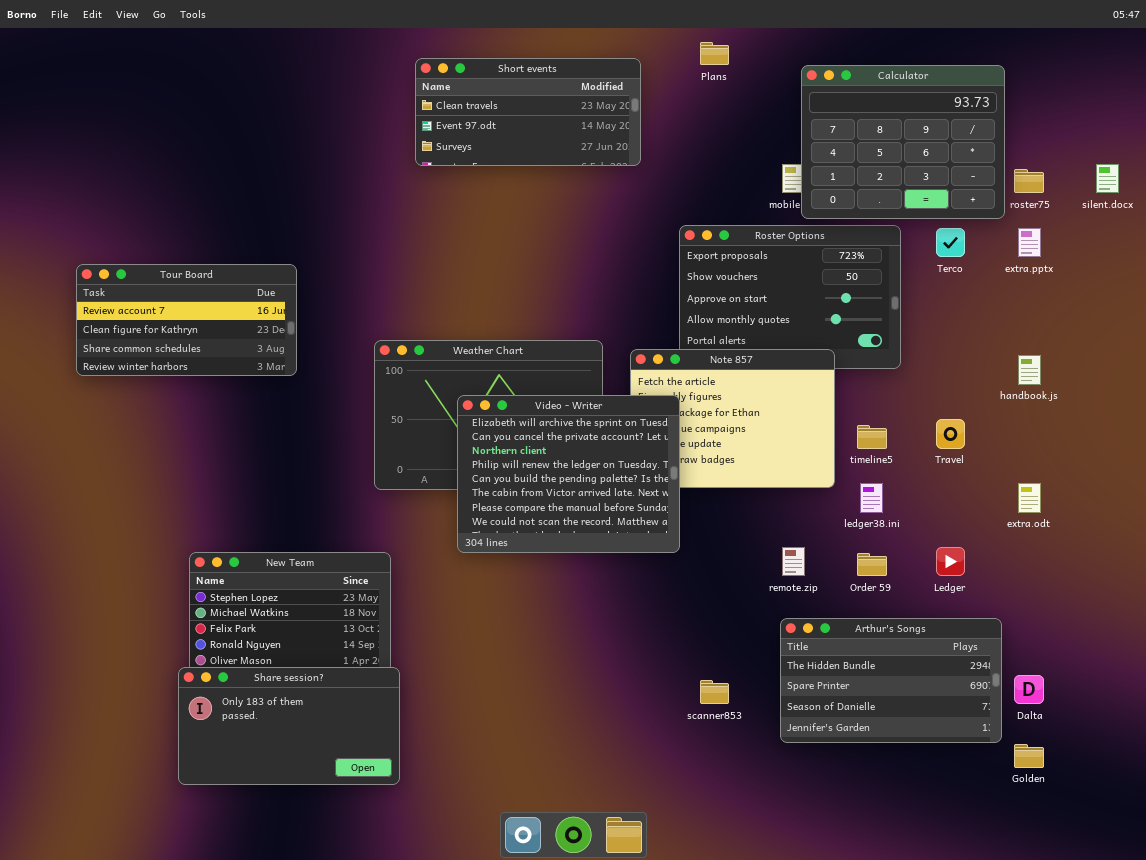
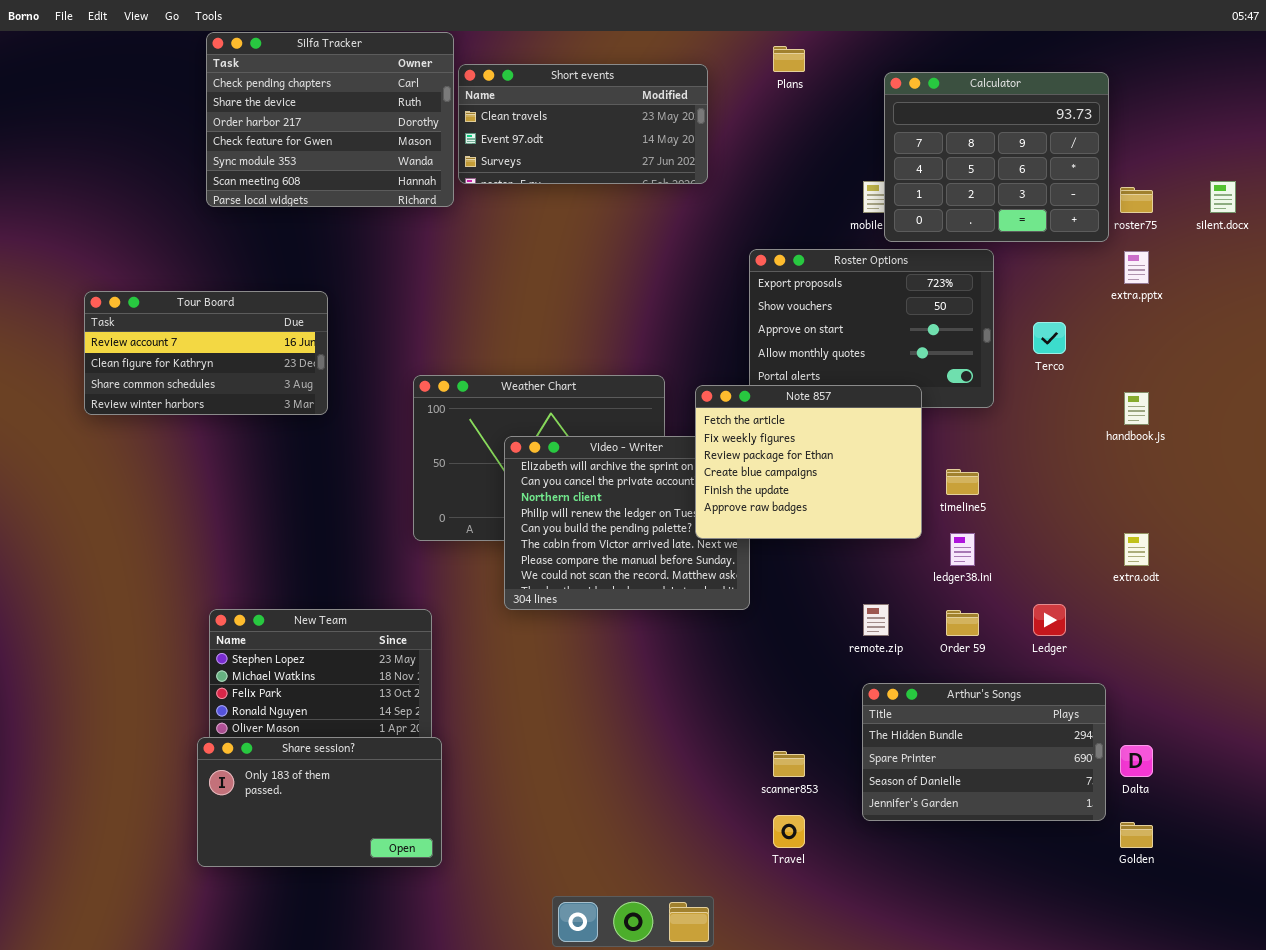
Silfa Tracker: none -> [206,32,454,207], opened
Terco: [936,228,965,257] -> [1033,322,1066,354], moved
Note 857: [630,349,835,488] -> [695,385,922,539], raised
Travel: [936,419,965,449] -> [773,815,805,848], moved

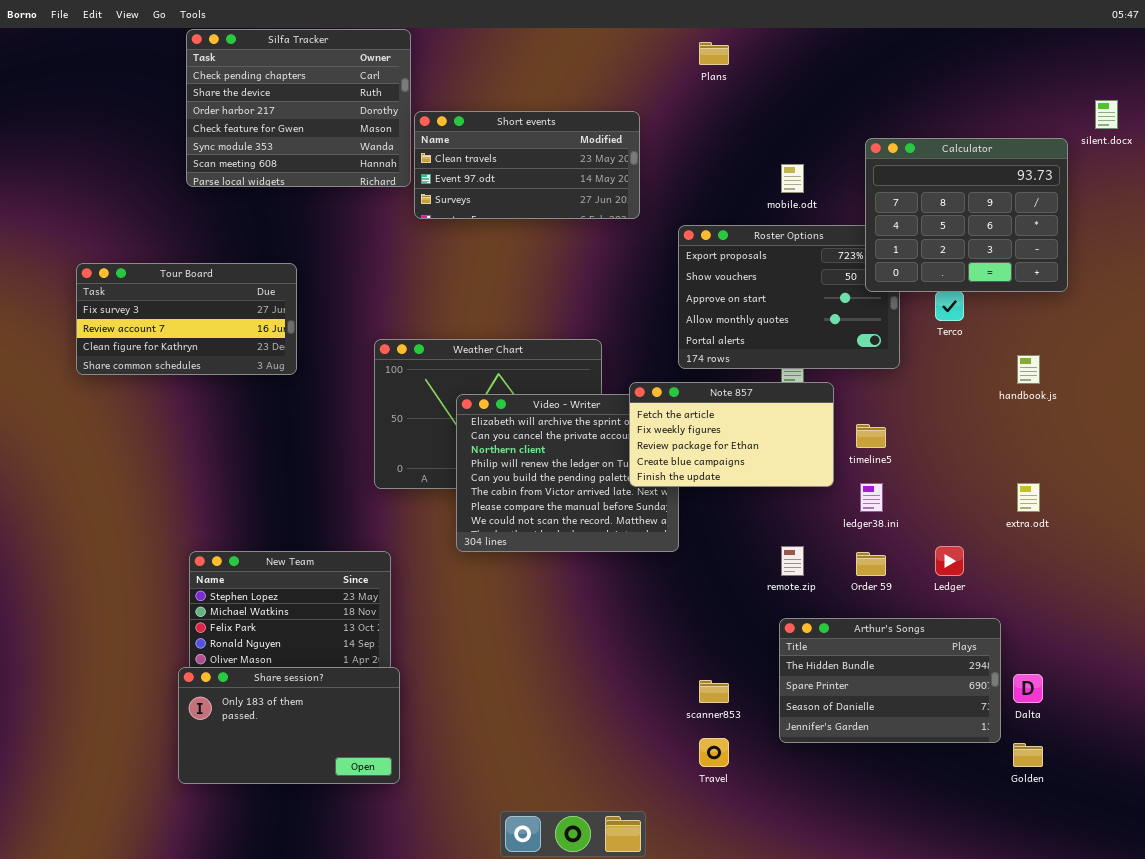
Short events: [458,64,708,184] -> [414,111,640,219], moved
Calculator: [884,72,1109,242] -> [865,138,1068,292], moved
silent.docx: [1210,181,1236,213] -> [1095,100,1118,129], moved
Tour Board: [84,291,328,415] -> [76,263,297,375], scrolled up 1 row
Note 857: [695,385,922,539] -> [629,382,834,487], resized

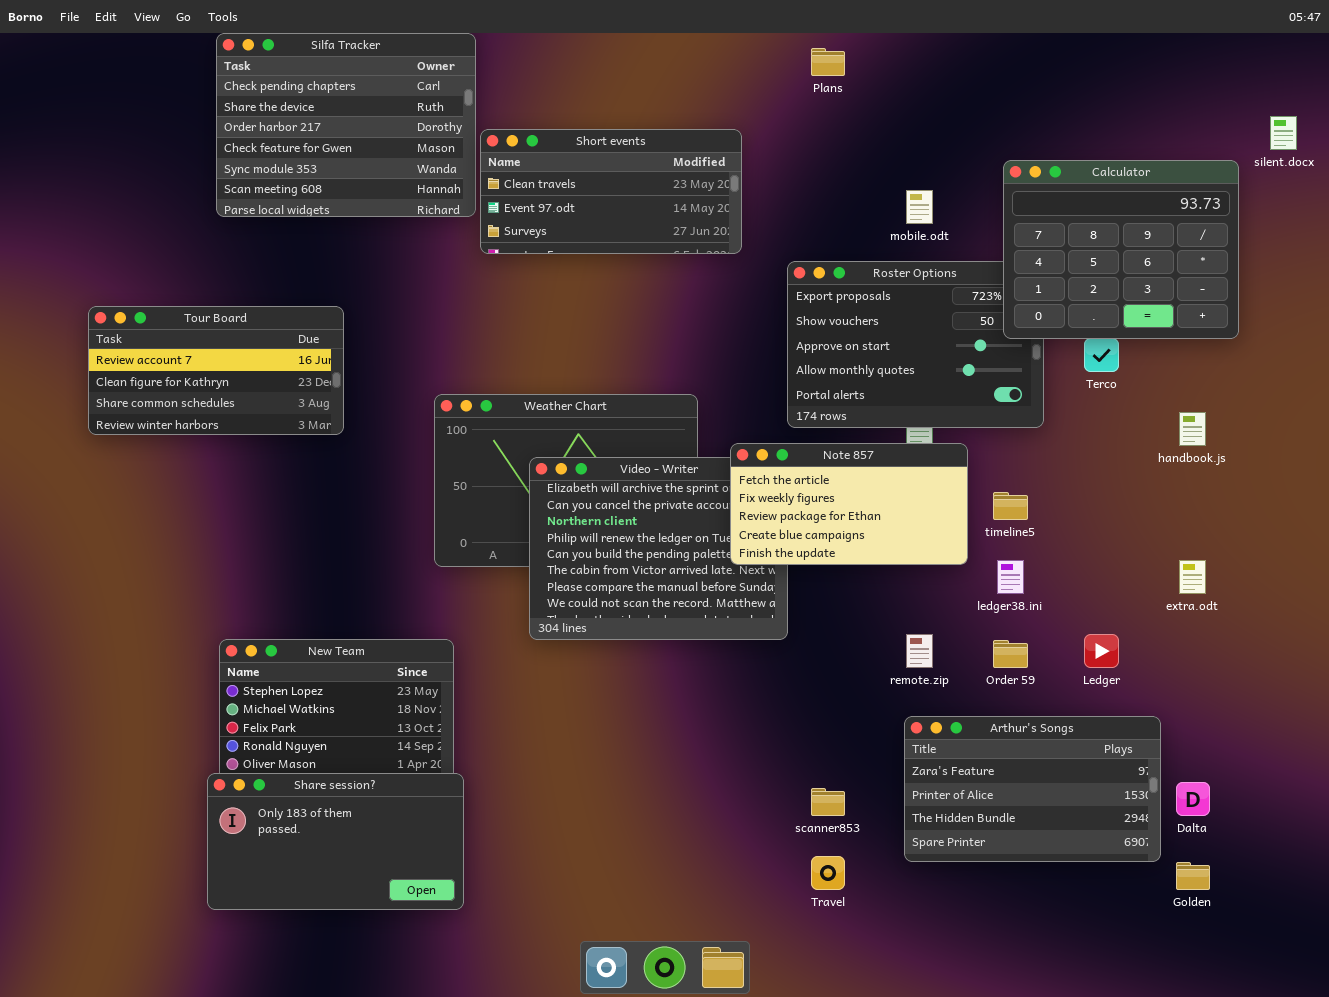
Tour Board: [76,263,297,375] -> [88,306,344,435], scrolled down 1 row
Arthur's Songs: [779,618,1001,743] -> [904,716,1161,862], scrolled up 2 rows

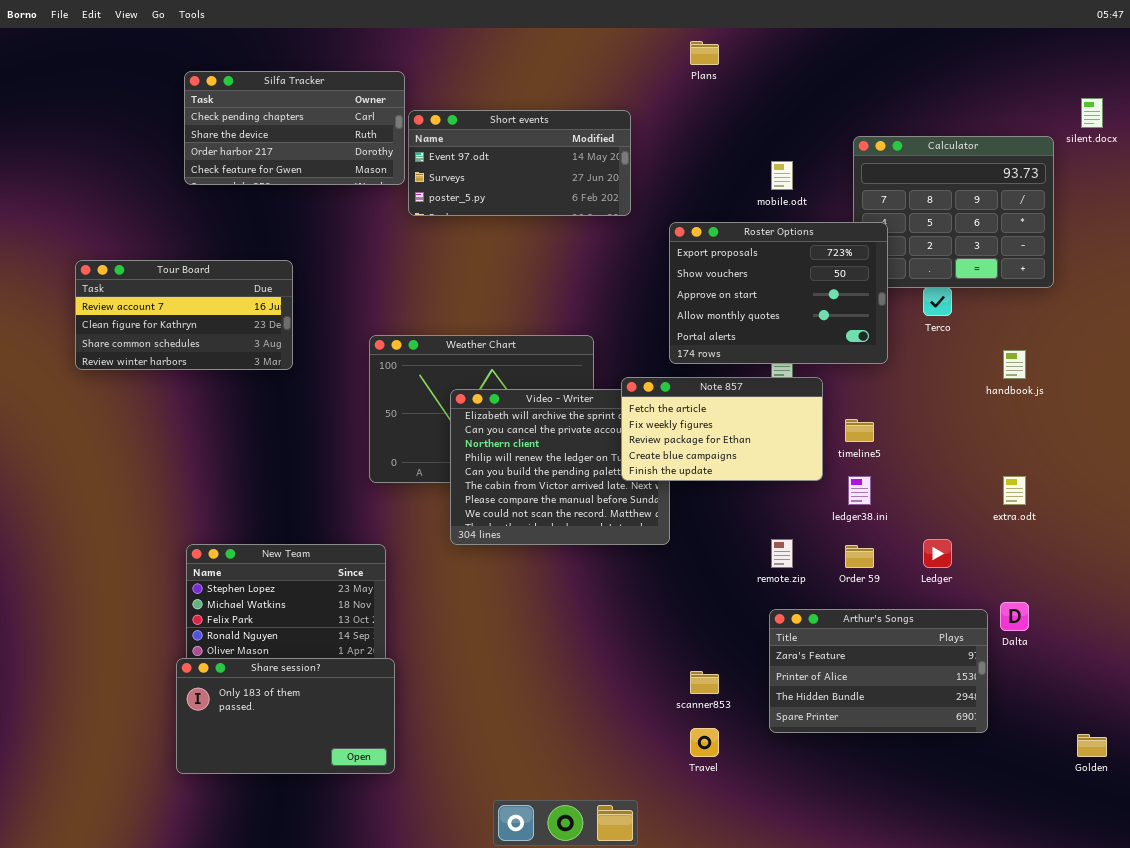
Silfa Tracker: [216,33,476,217] -> [184,71,405,185], resized
Short events: [480,129,742,254] -> [408,110,631,216], scrolled down 1 row
Roster Options: [787,261,1044,428] -> [669,222,888,364], raised
Dalta: [1176,782,1210,816] -> [1000,602,1029,631], moved
Golden: [1176,862,1210,890] -> [1077,734,1107,757], moved

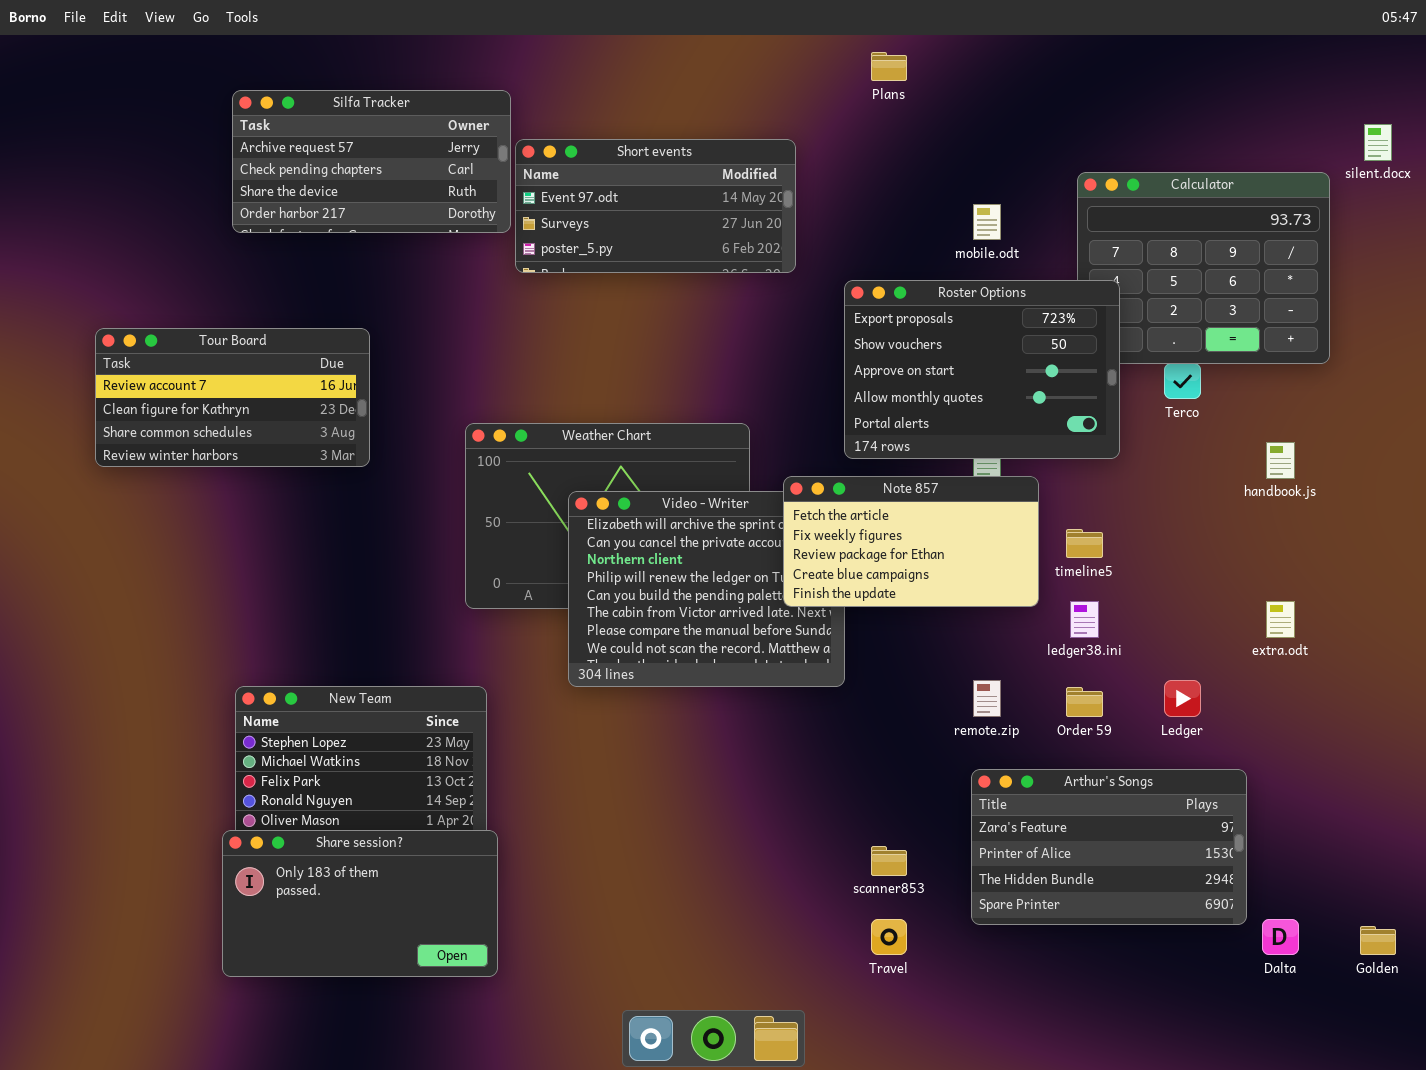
Silfa Tracker: [184,71,405,185] -> [232,90,511,233], scrolled up 1 row
Dalta: [1000,602,1029,631] -> [1262,919,1299,955], moved

